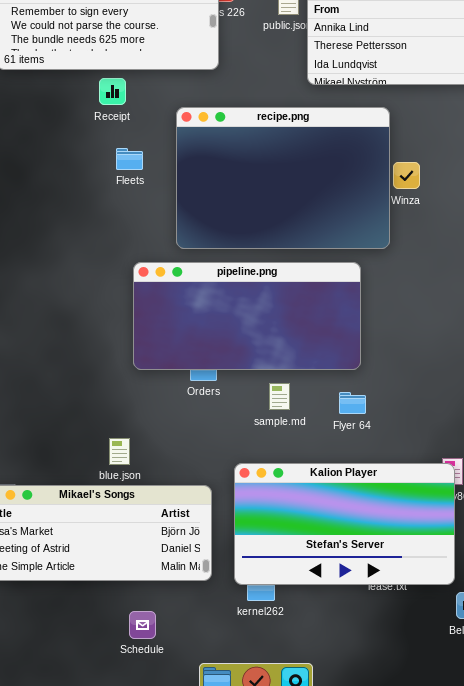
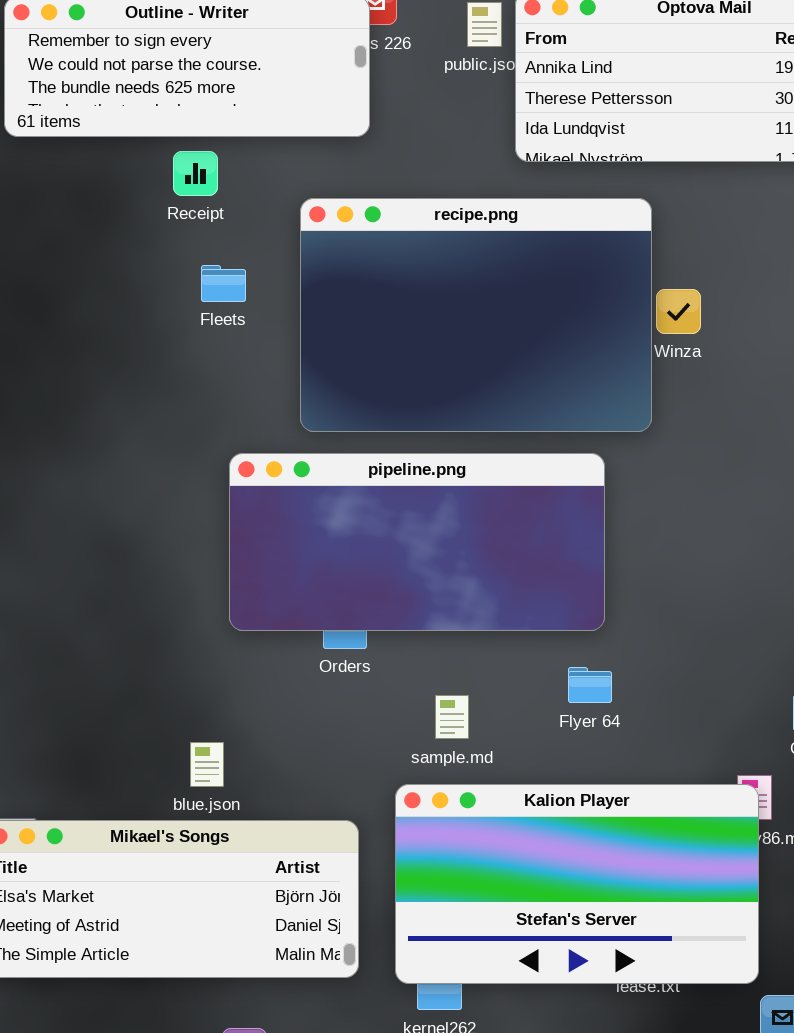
sample.md: [269,383,290,410] -> [435,695,469,739], moved

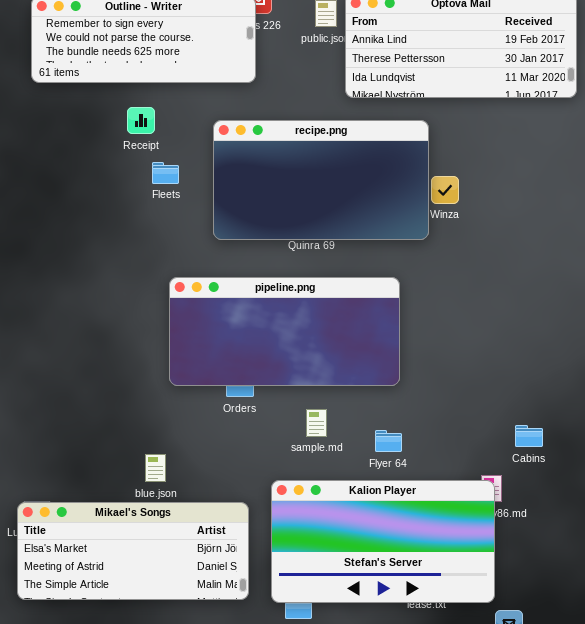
Receipt: [173,151,218,196] -> [127,107,155,134], moved
recipe.png: [300,198,652,432] -> [213,120,429,240], resized
Flyer 64: [568,667,612,703] -> [375,430,402,452], moved
sample.md: [435,695,469,739] -> [306,409,327,437], moved

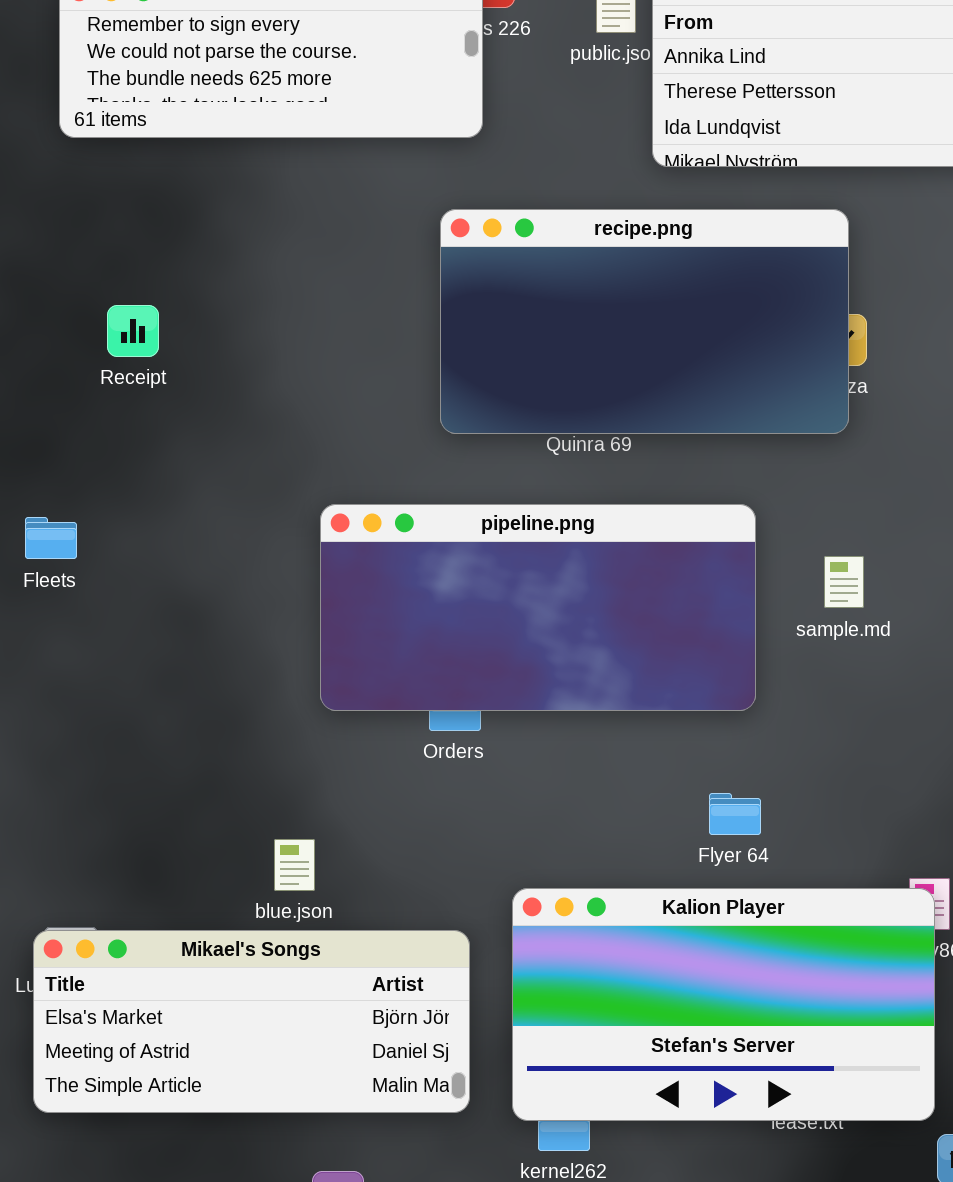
Receipt: [127,107,155,134] -> [107,305,159,357], moved
recipe.png: [213,120,429,240] -> [440,209,849,434], moved
Fleets: [152,162,179,184] -> [25,517,77,559], moved
sample.md: [306,409,327,437] -> [824,556,864,608], moved

